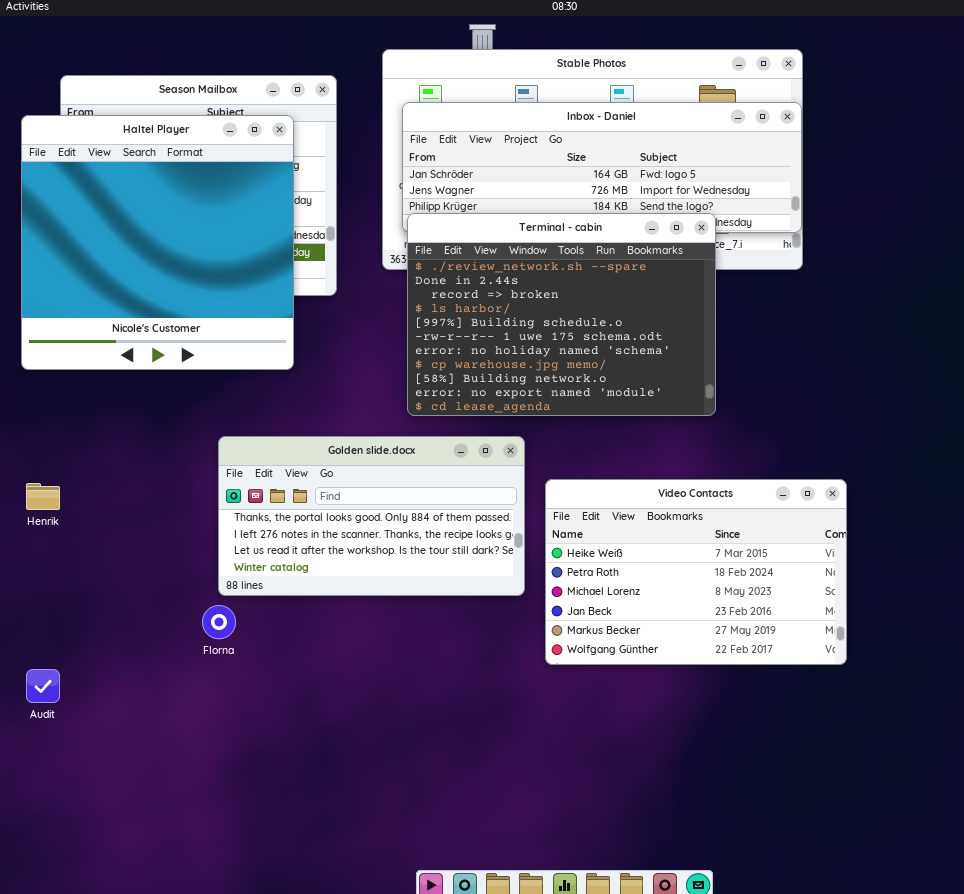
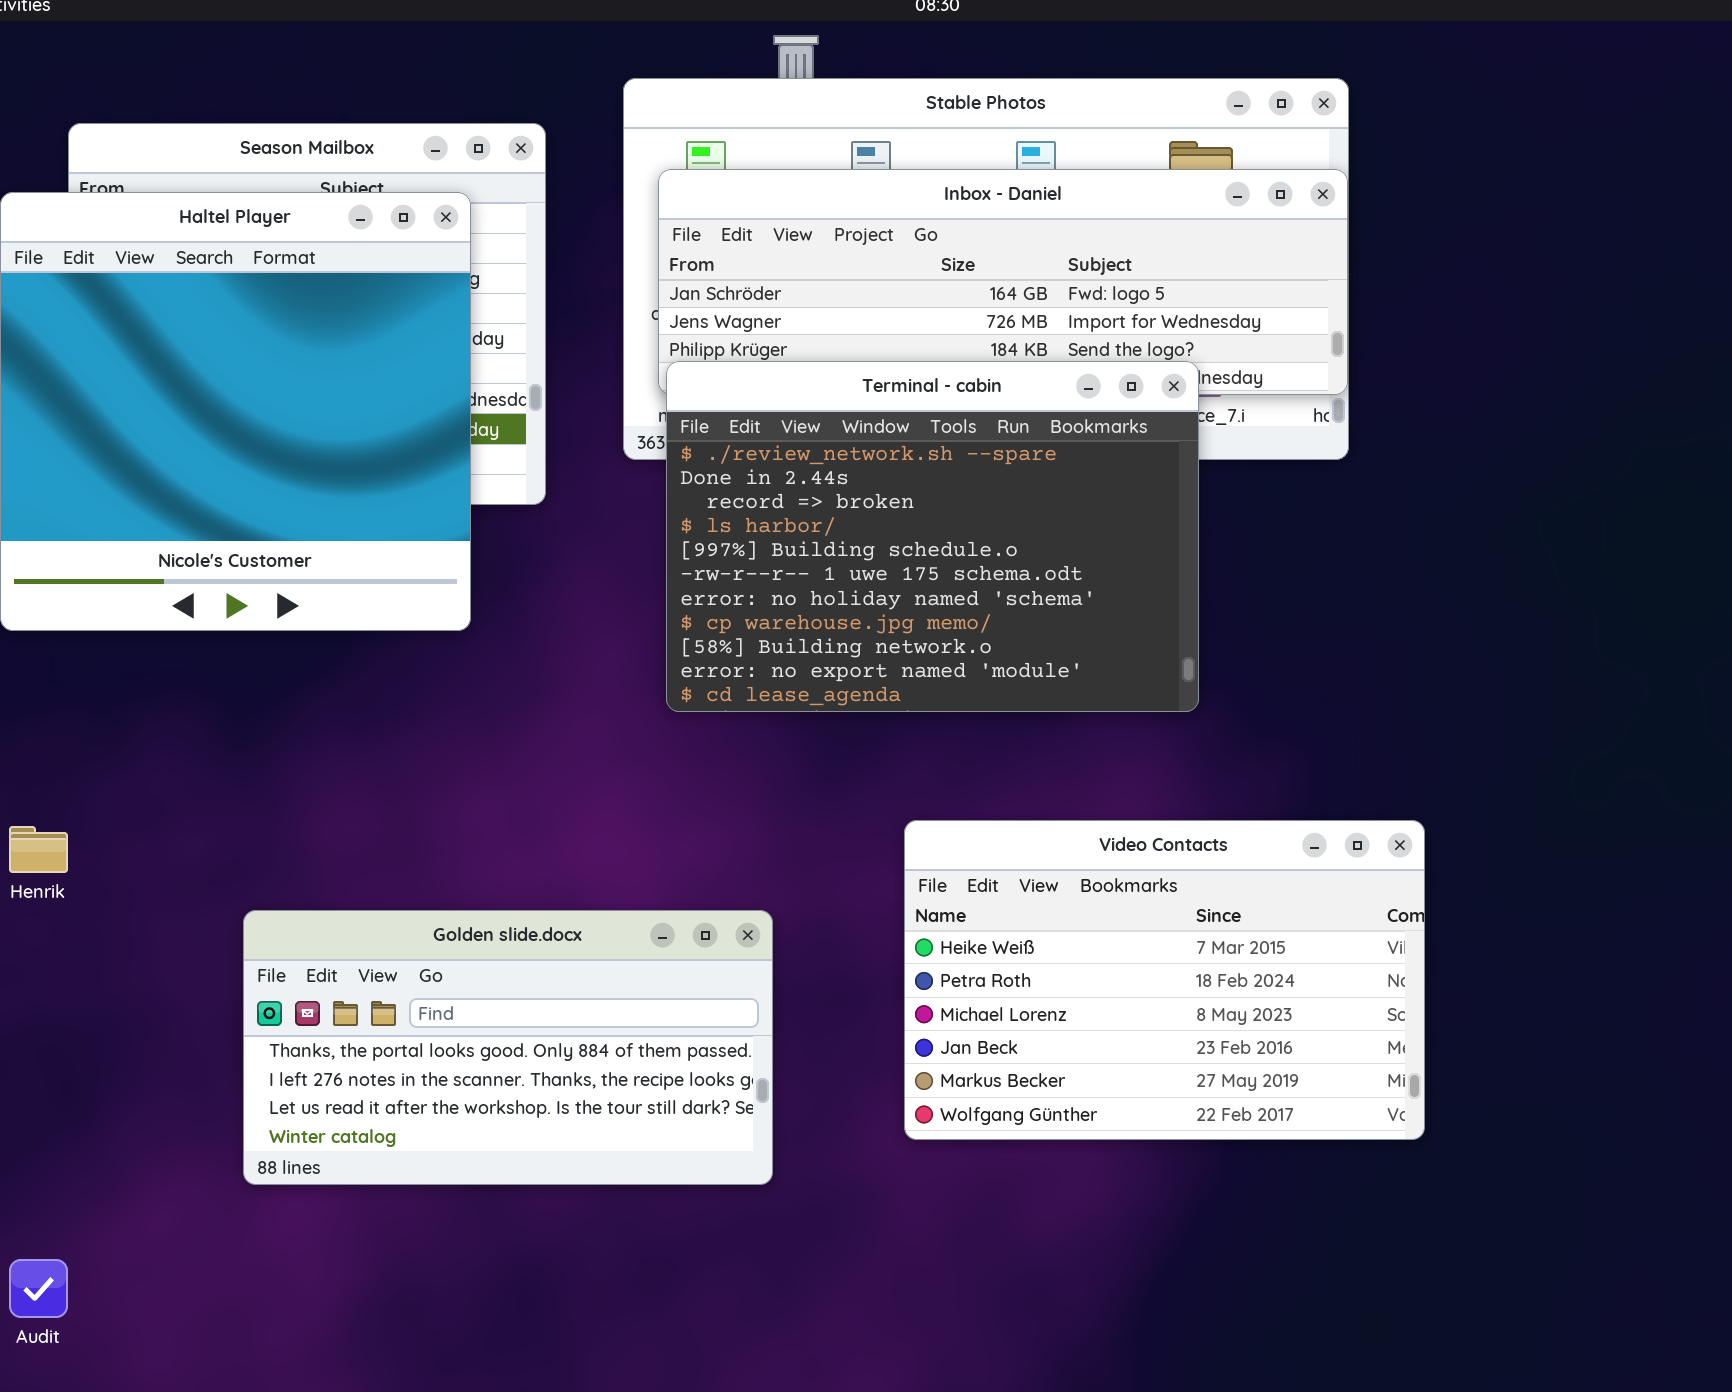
Golden slide.docx: [218,436,525,596] -> [243,910,773,1185], moved
Audit: [26,669,60,703] -> [9,1259,68,1318], moved

